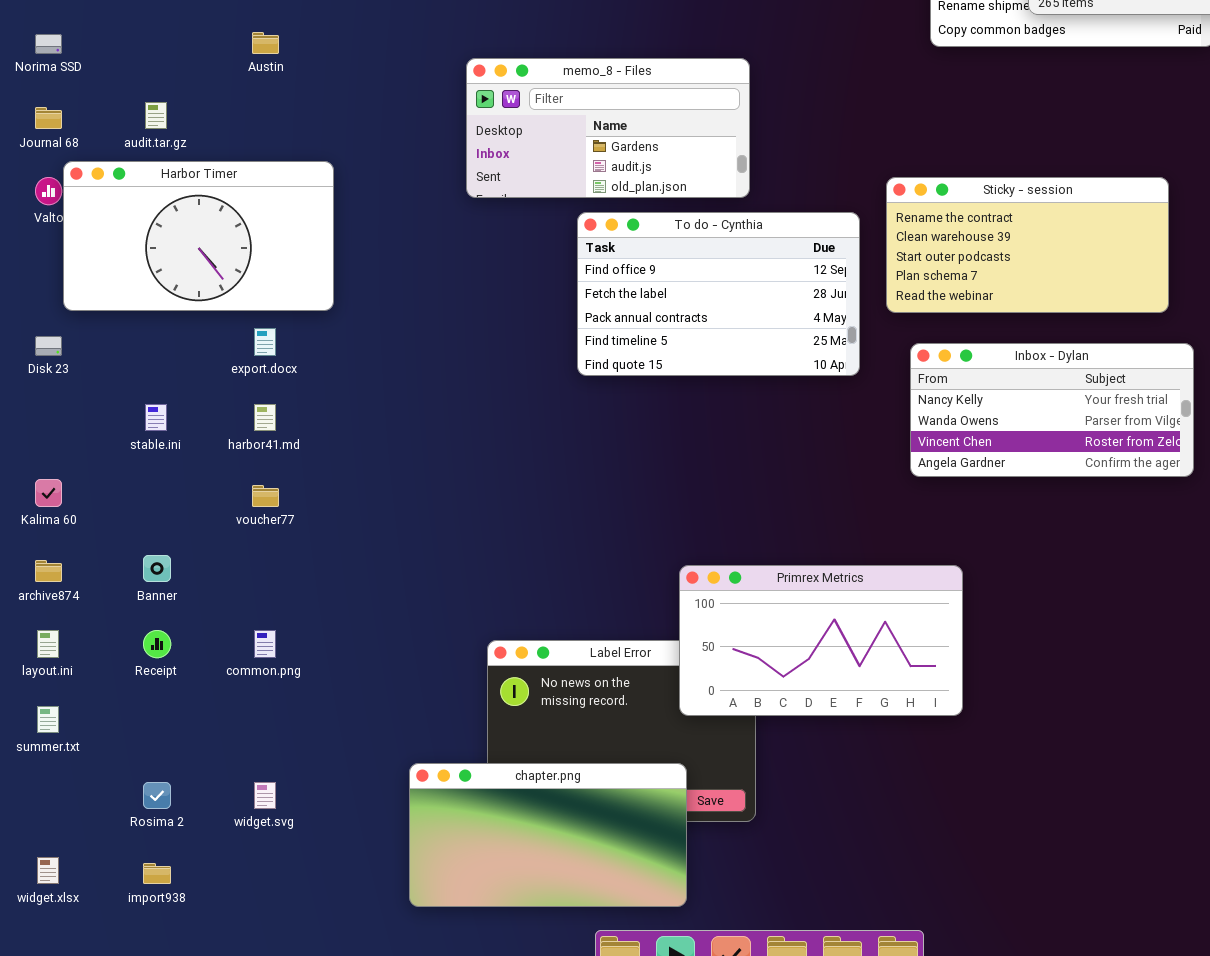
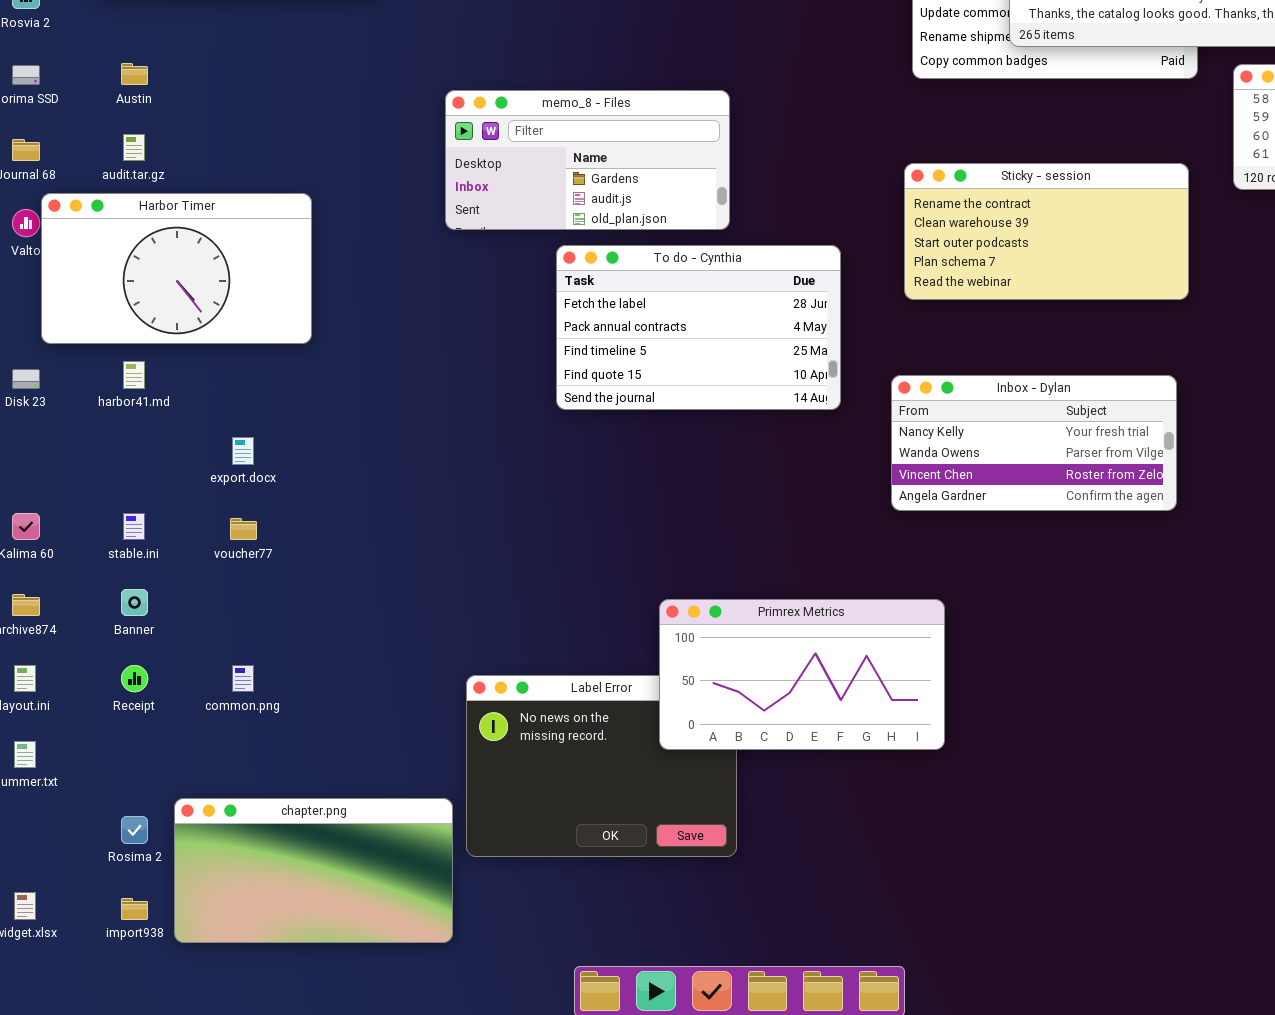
Austin: [252,32,279,54] -> [121,63,148,85], moved
Sticky - session: [886,177,1169,313] -> [904,163,1189,300], moved
To do - Cynthia: [577,212,860,376] -> [556,245,841,410], scrolled down 1 row
export.docx: [254,328,276,356] -> [232,437,254,465], moved
stable.ini: [145,404,167,431] -> [123,513,145,540], moved
harbor41.md: [254,404,276,431] -> [123,361,145,389], moved
chapter.png: [409,763,687,907] -> [174,798,453,943], moved

